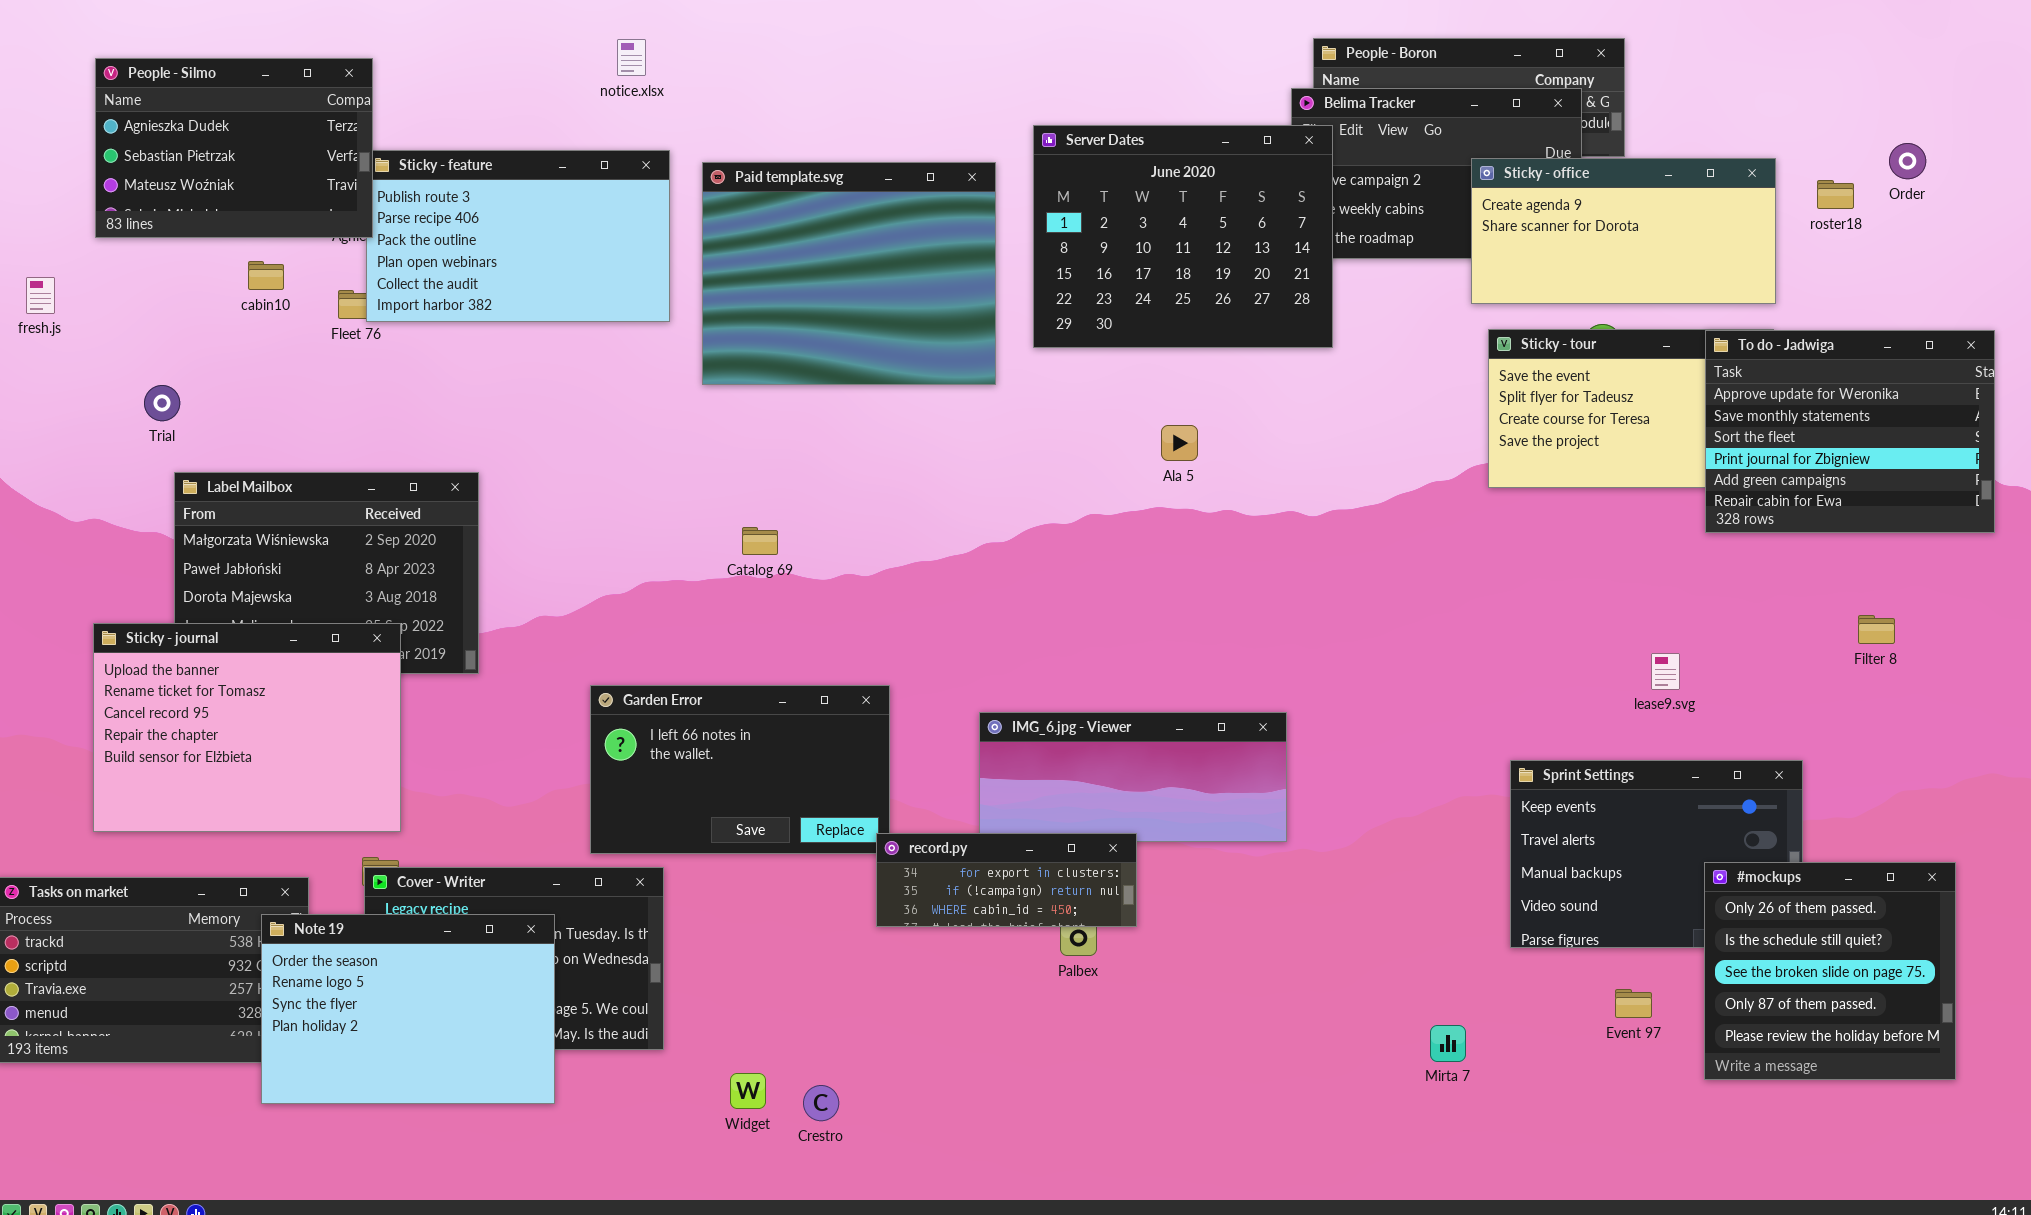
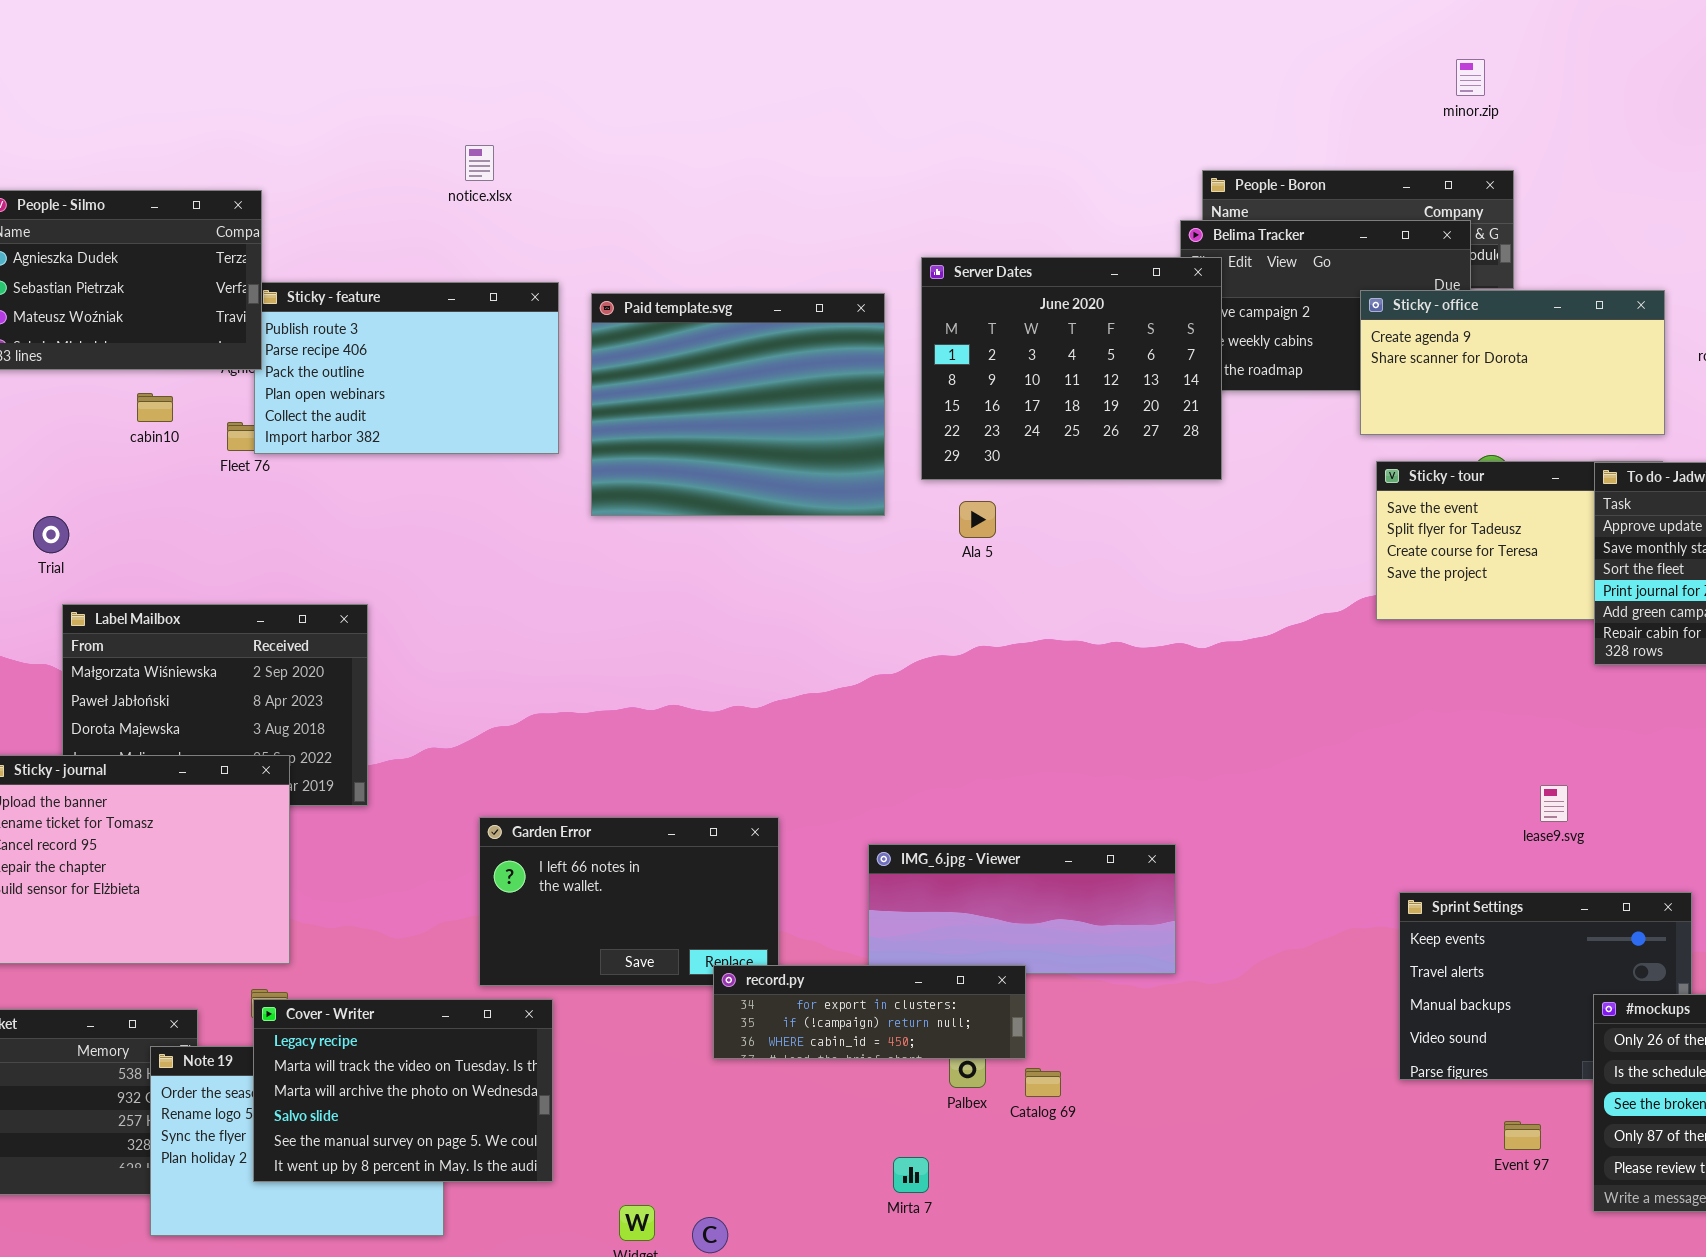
notice.xlsx: [617,39,646,76] -> [465,145,494,181], moved
Ala 5: [1161,425,1198,461] -> [959,501,996,538], moved
Catalog 69: [742,527,778,555] -> [1025,1068,1061,1097], moved
record.py: [876,833,1137,927] -> [713,965,1026,1059], resized
Cover - Writer: [364,867,664,1050] -> [253,999,553,1182], raised
Mirta 7: [1430,1025,1466,1062] -> [893,1157,929,1193], moved

